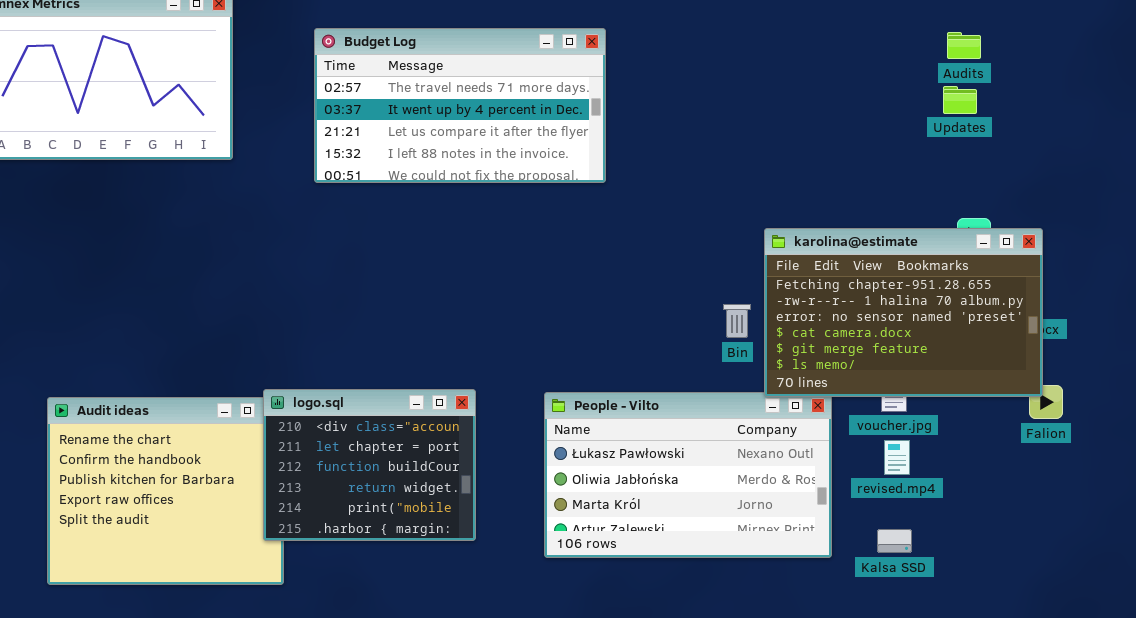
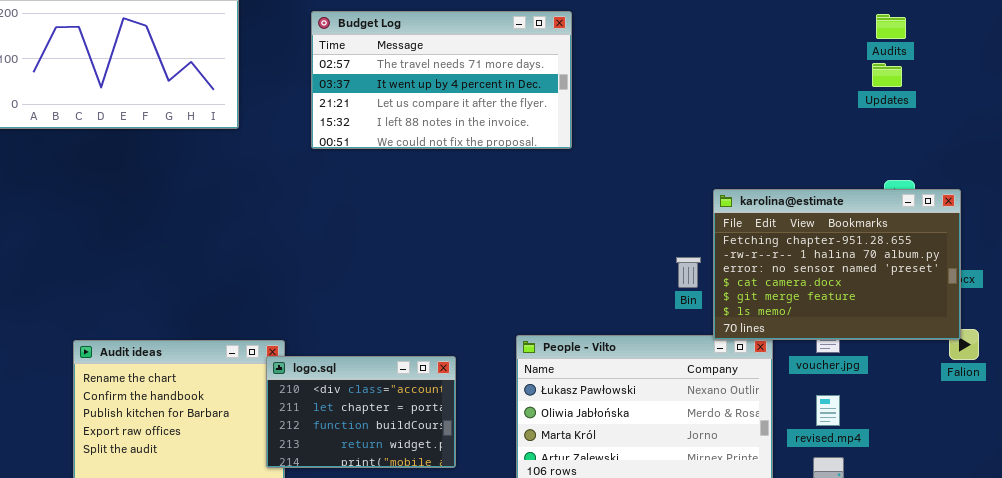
logo.sql: [263,389,476,541] -> [266,356,456,468], resized
revised.mp4: [884,440,910,475] -> [816,395,840,426], moved

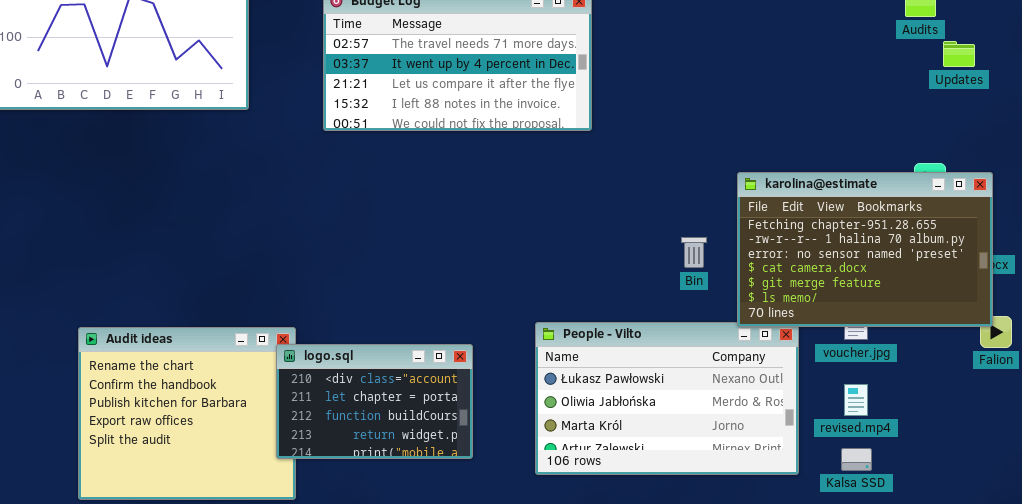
Updates: [872,63,902,87] -> [943,41,975,67], moved
Bin: [676,257,701,288] -> [681,237,707,268], moved

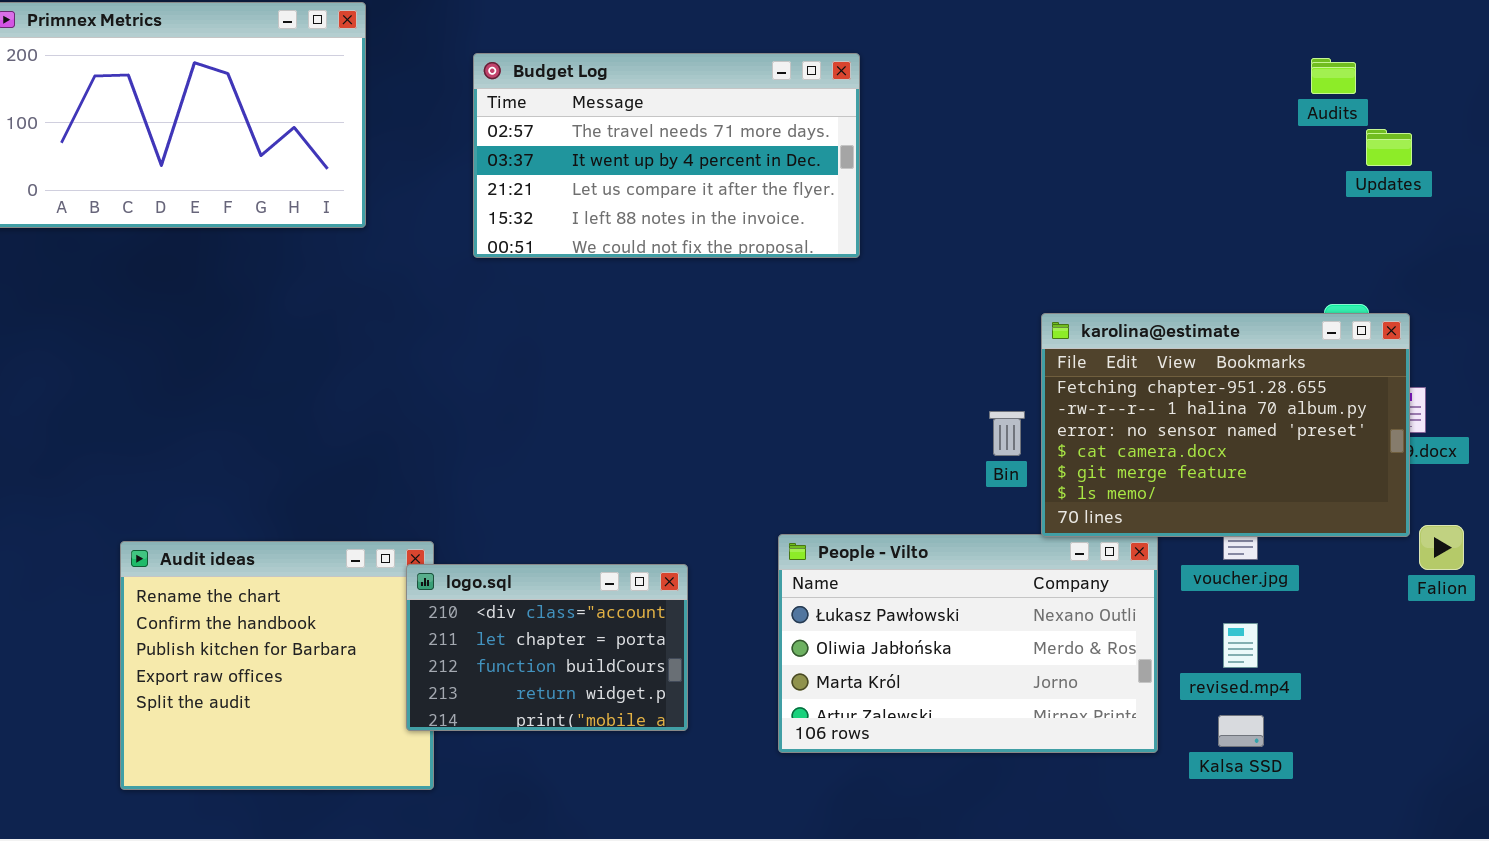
karolina@estimate: [737,172,993,327] -> [1041,313,1410,537], moved

